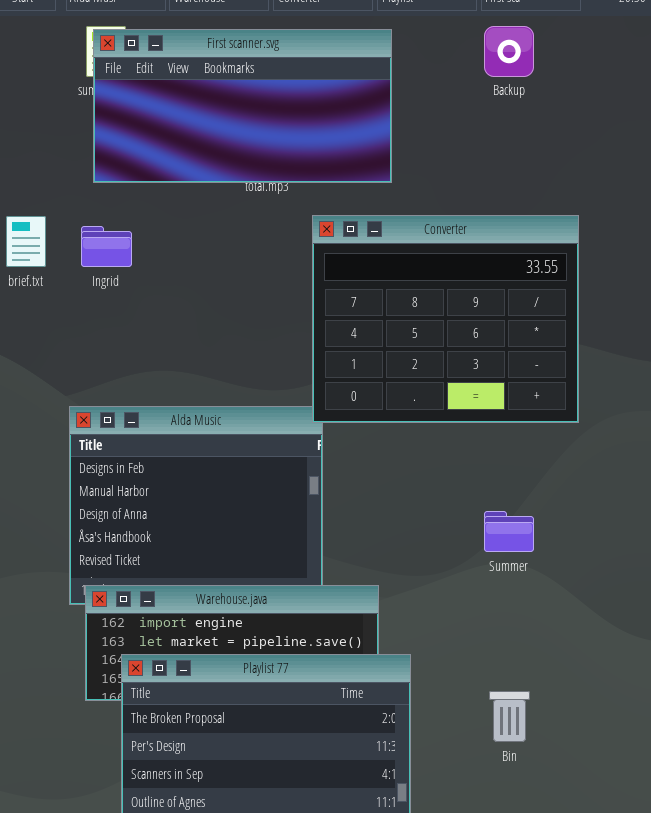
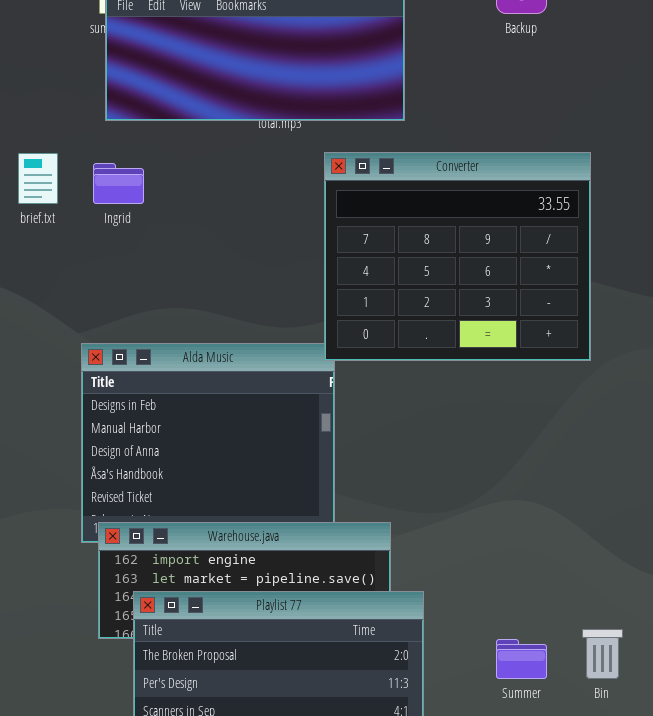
Summer: [484,511,534,552] -> [496,639,547,679], moved
Bin: [489,691,530,742] -> [582,629,623,679], moved

